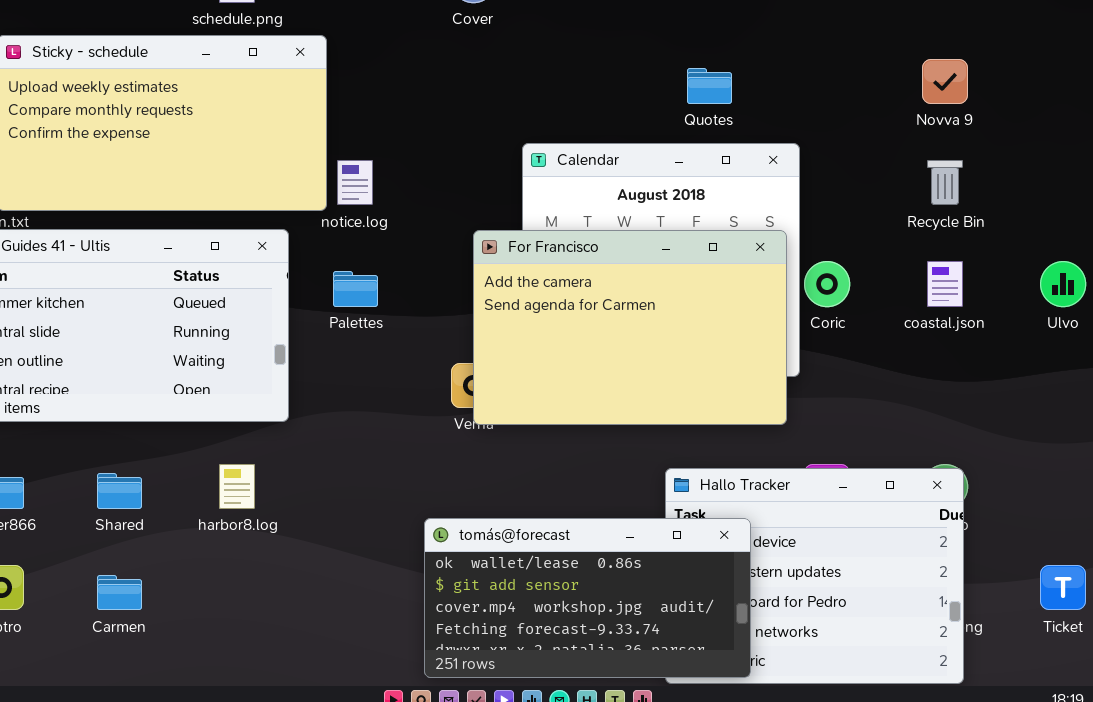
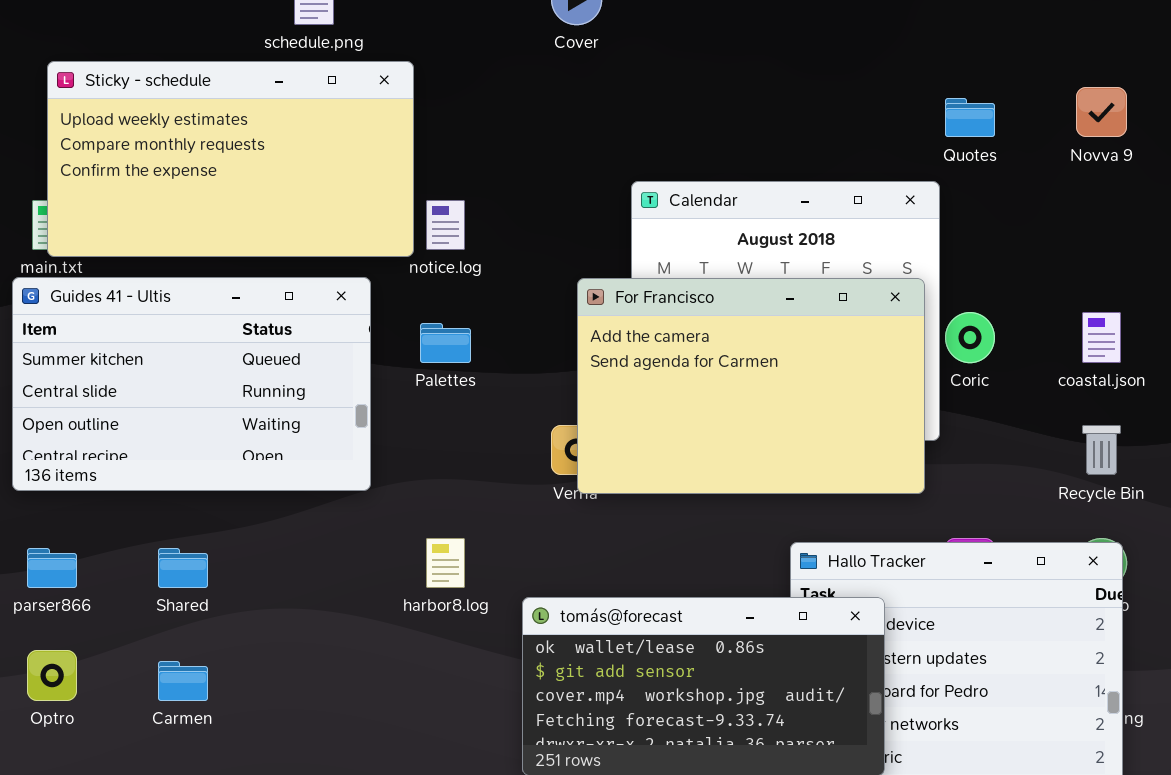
Quotes: [687,68,732,104] -> [945,98,995,137], moved
Recycle Bin: [927,160,963,205] -> [1082,425,1121,475], moved
harbor8.log: [219,464,255,509] -> [426,538,465,588], moved

